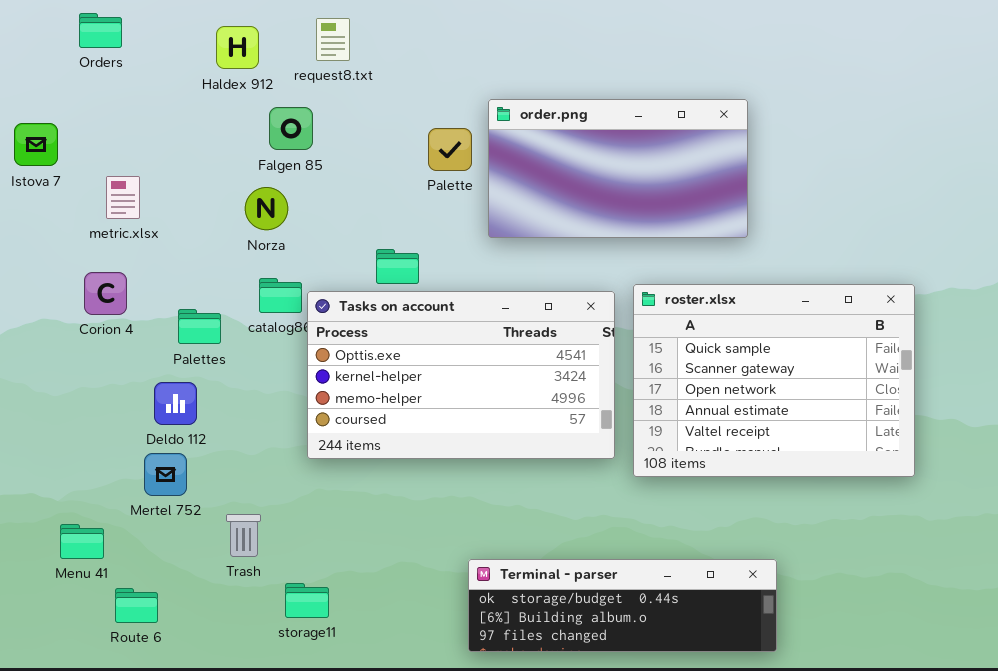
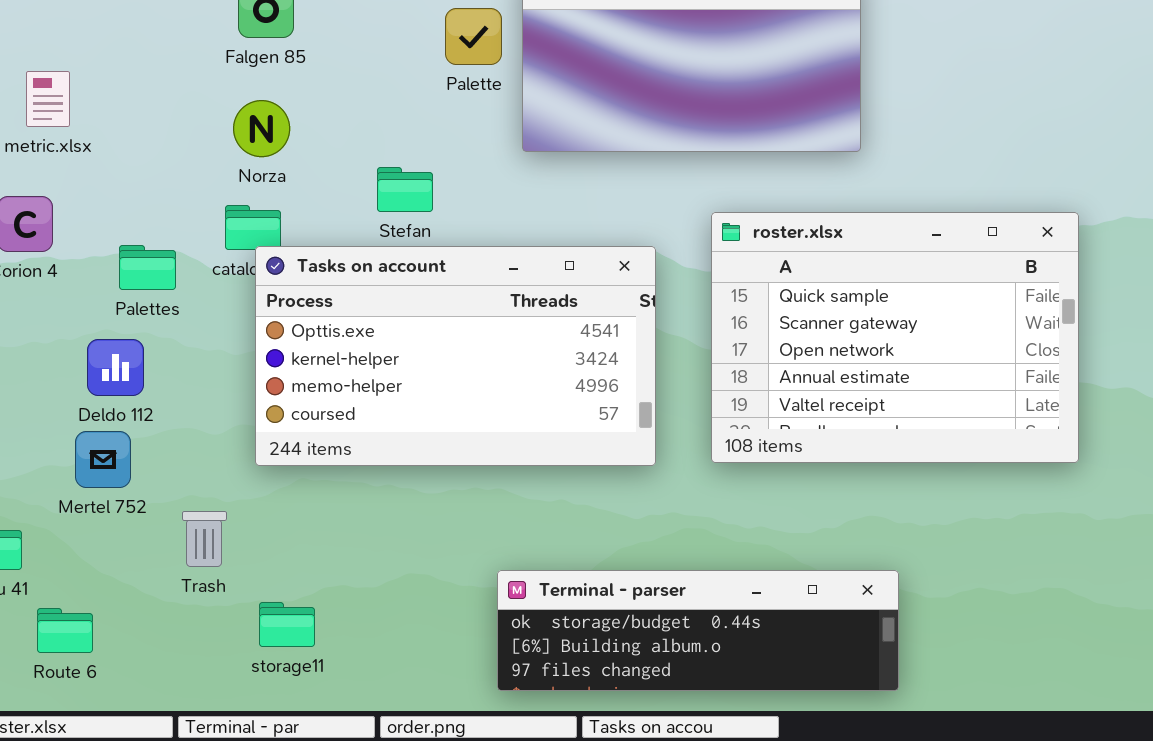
Norza: [245,187,288,230] -> [233,100,290,157], moved
Tasks on account: [307,291,615,459] -> [255,246,656,466], moved

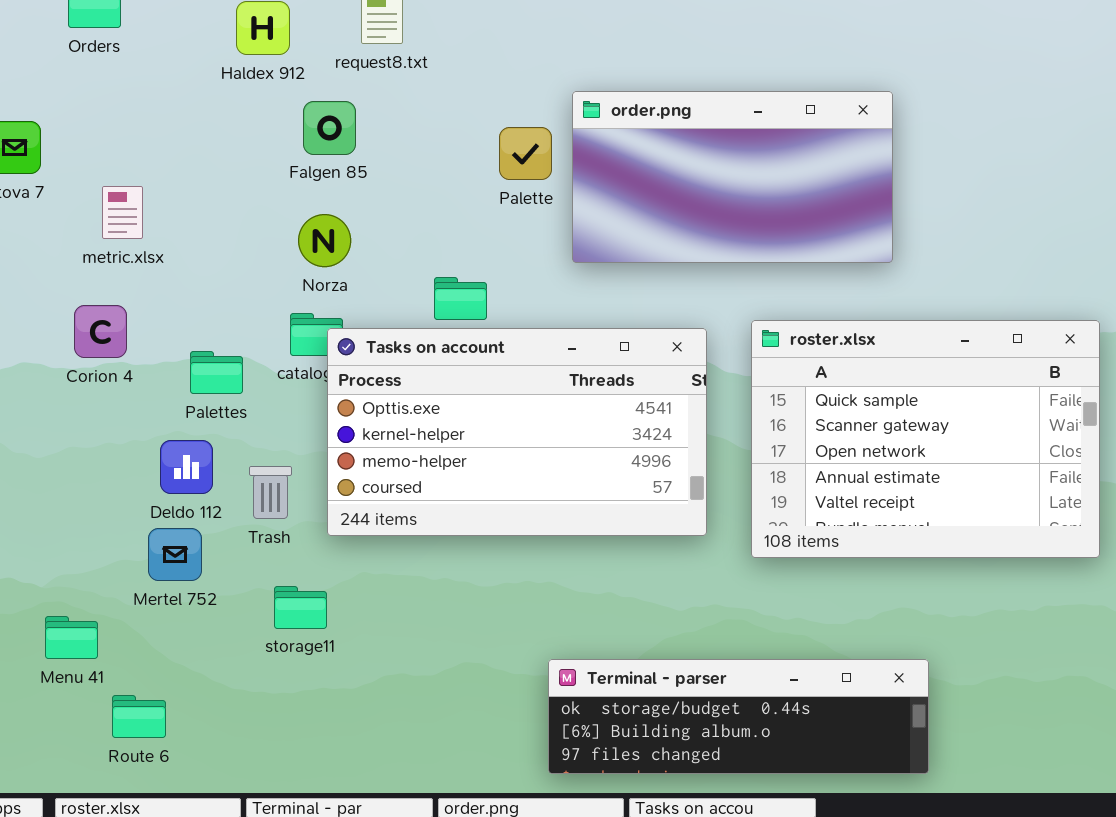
Tasks on account: [255,246,656,466] -> [327,328,707,536], moved
Trash: [182,511,227,567] -> [249,466,292,519], moved
storage11: [259,602,315,647] -> [274,586,327,629], moved

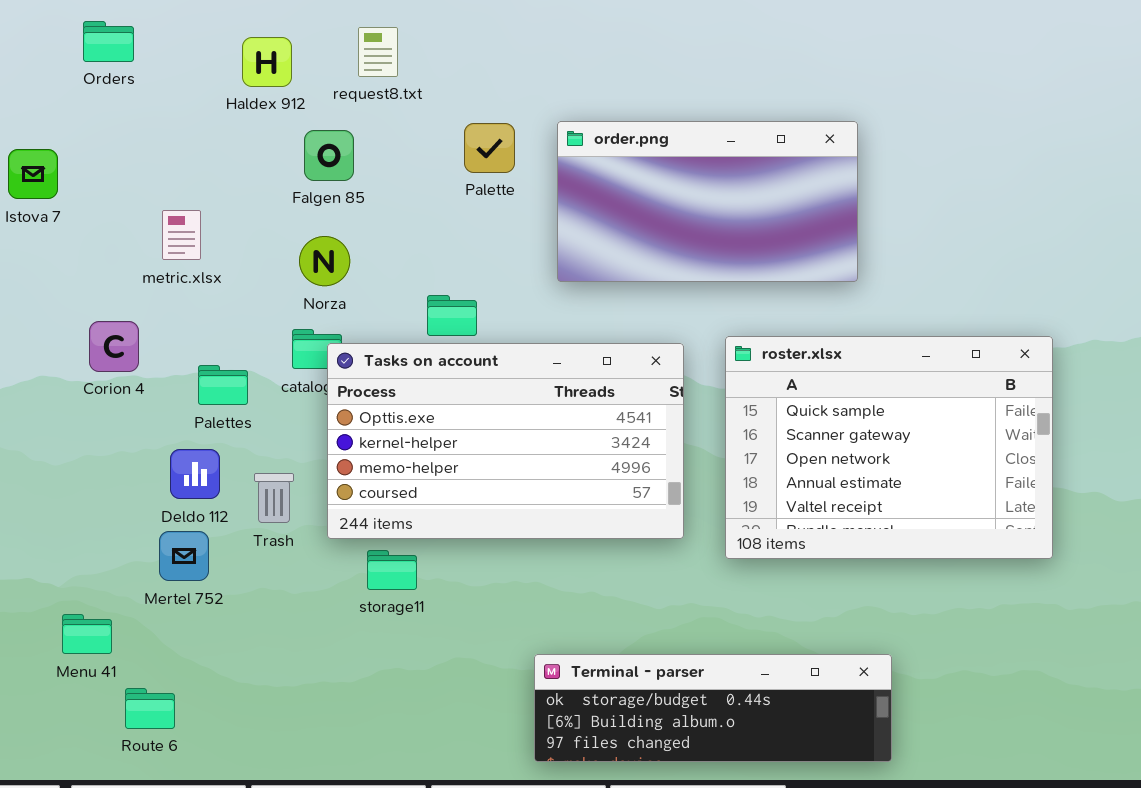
Palette: [499,127,552,180] -> [464,123,515,173], moved
metric.xlsx: [102,186,143,239] -> [162,210,201,260], moved
storage11: [274,586,327,629] -> [367,550,417,590], moved

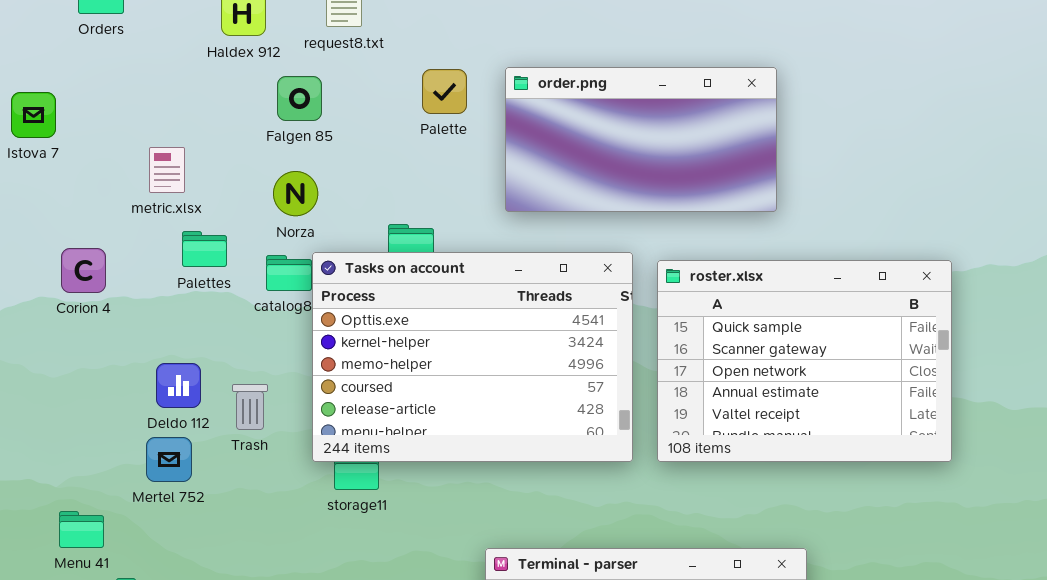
Corion 4: [89,321,139,372] -> [61,248,106,293], moved
Tasks on account: [327,343,684,539] -> [312,252,633,462], moved, resized
Palettes: [198,365,248,405] -> [182,231,227,267], moved

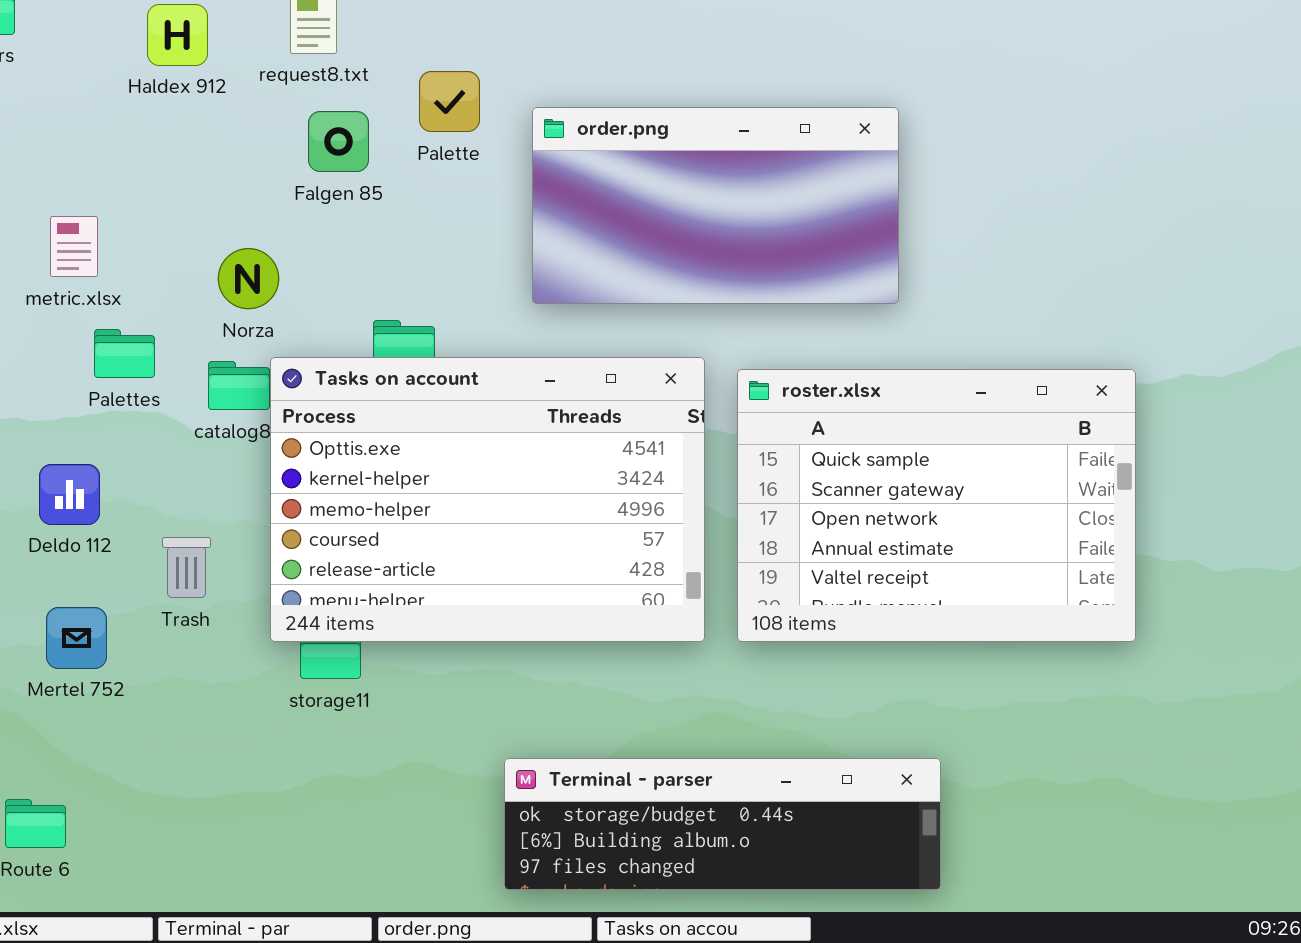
Palette: [422,69,467,114] -> [419,71,480,132], moved
Falgen 85: [277,76,322,121] -> [308,111,369,172], moved
Deldo 112: [156,363,201,408] -> [39,464,100,525], moved

